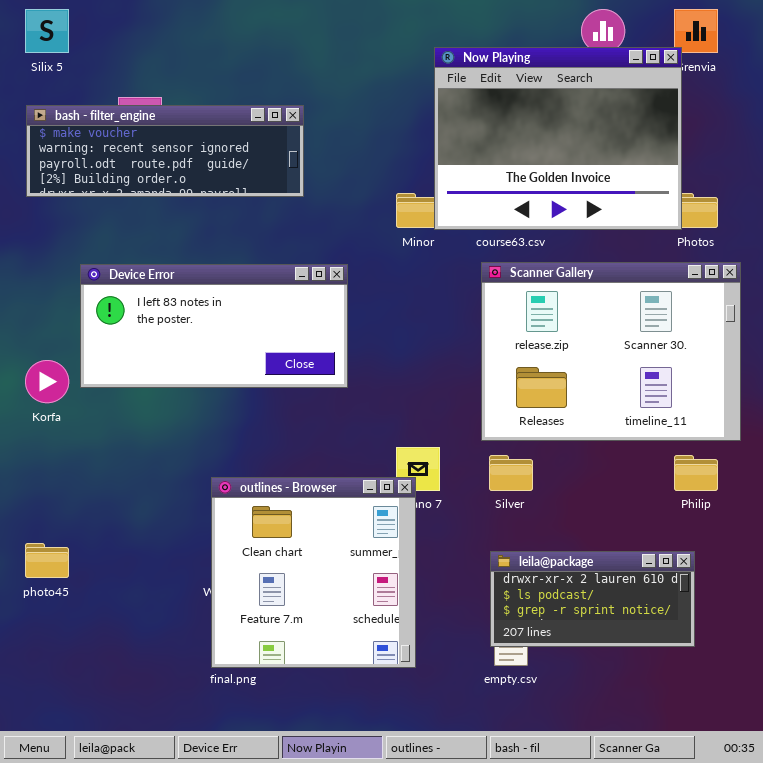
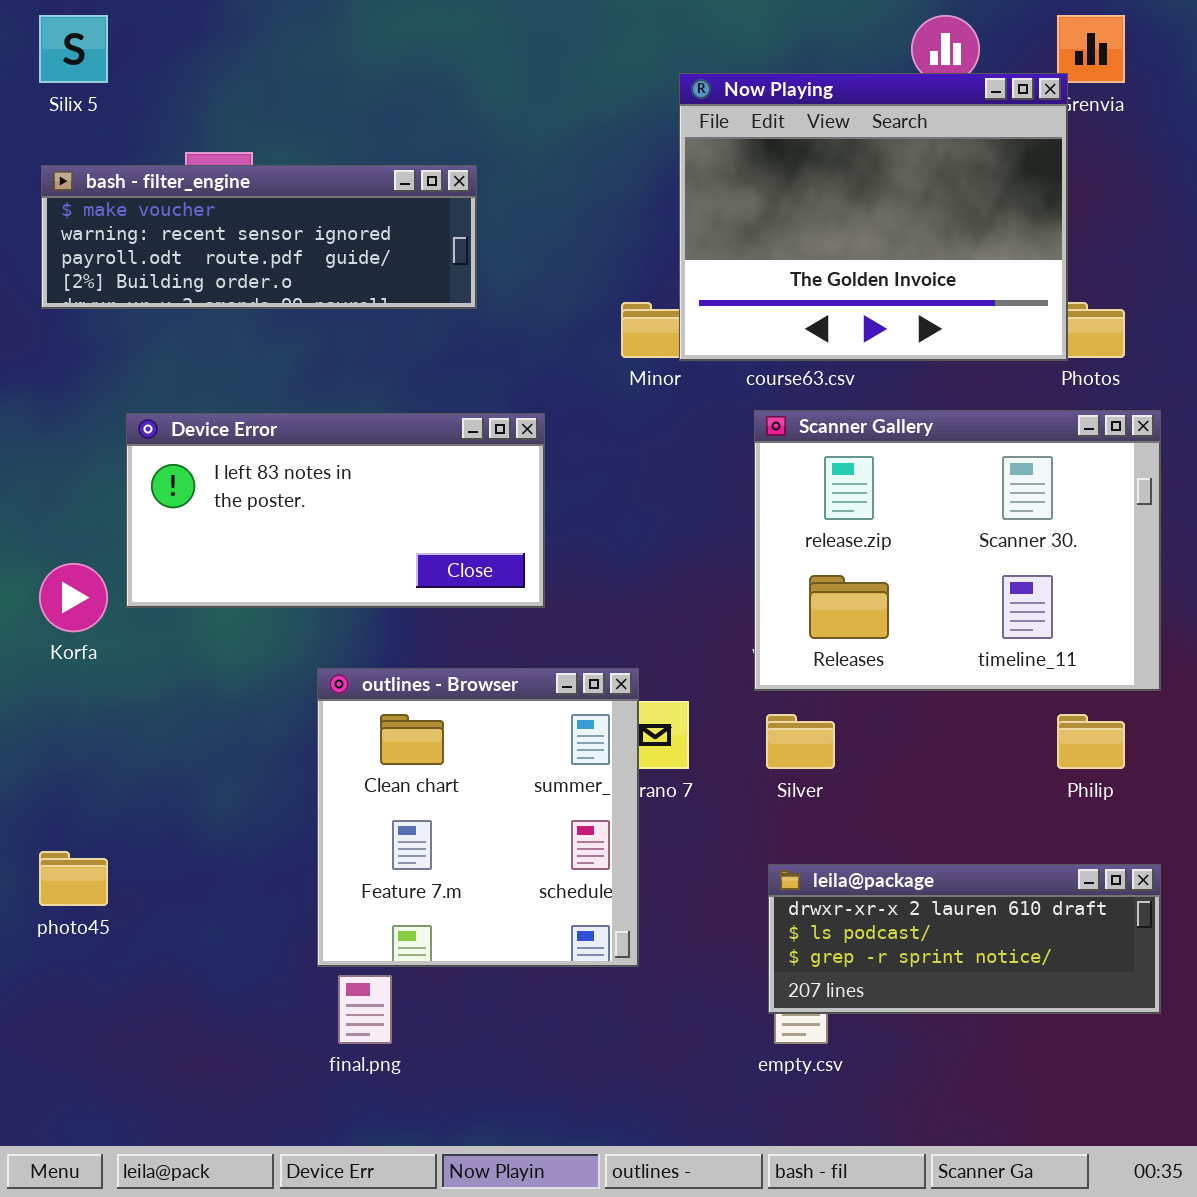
outlines - Browser: [211,477,416,668] -> [317,668,639,967], moved
leila@package: [490,551,695,647] -> [768,864,1161,1014], resized

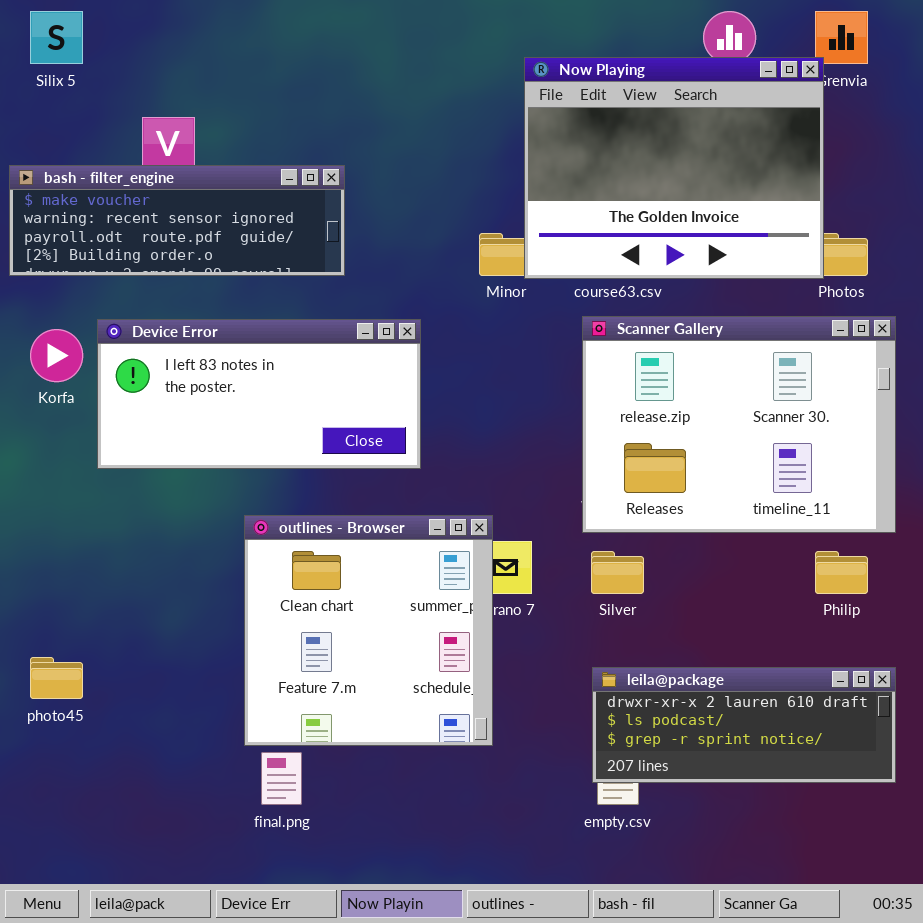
bash - filter_engine: [41,165,477,309] -> [9,165,345,276], moved
Korfa: [39,563,108,632] -> [30,329,83,382], moved

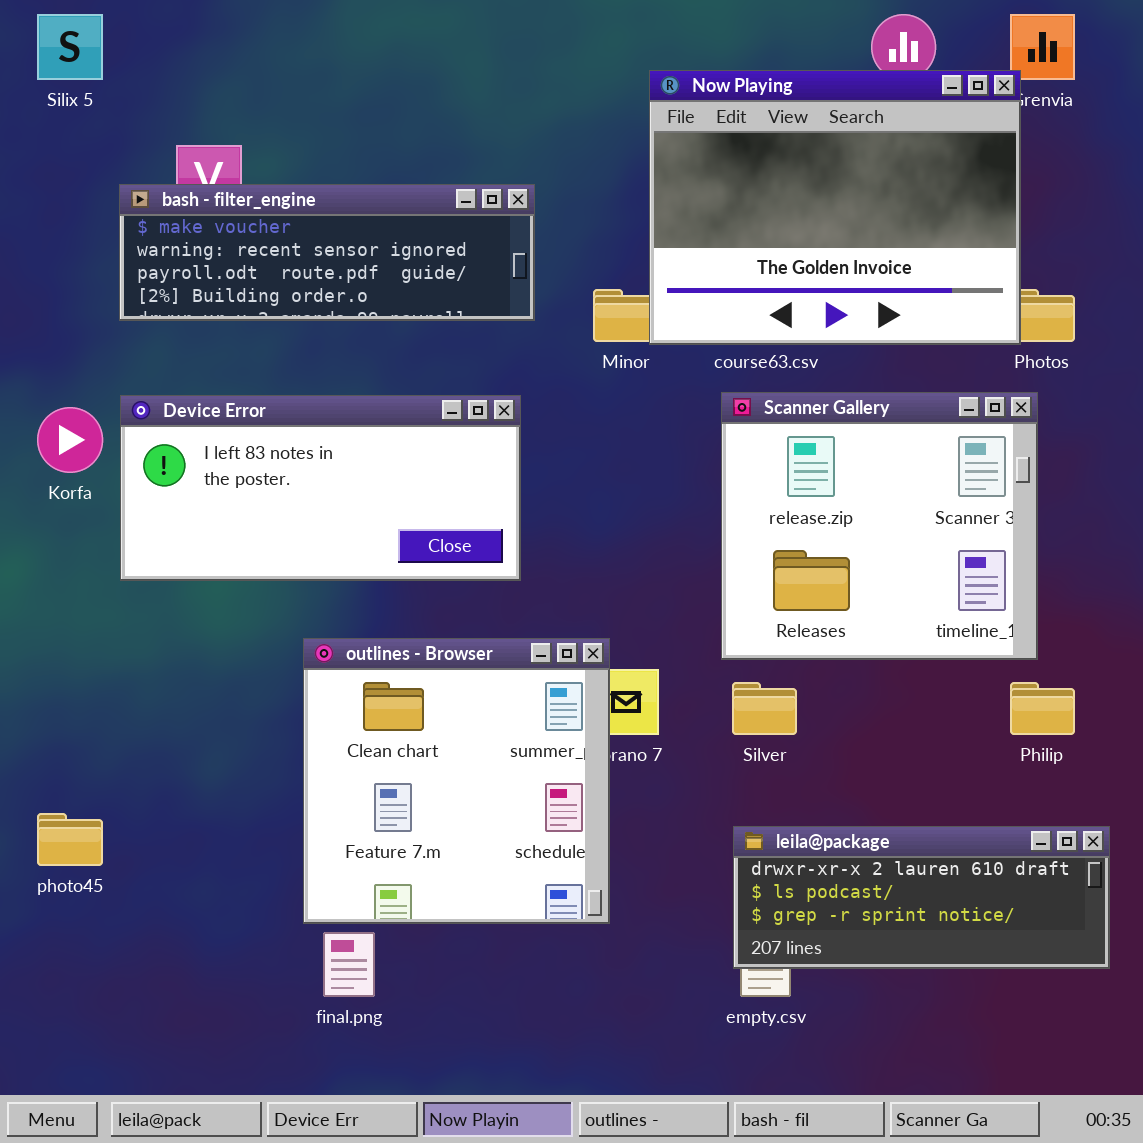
bash - filter_engine: [9,165,345,276] -> [119,184,535,321], moved
Scanner Gallery: [582,316,896,533] -> [721,392,1038,660], resized

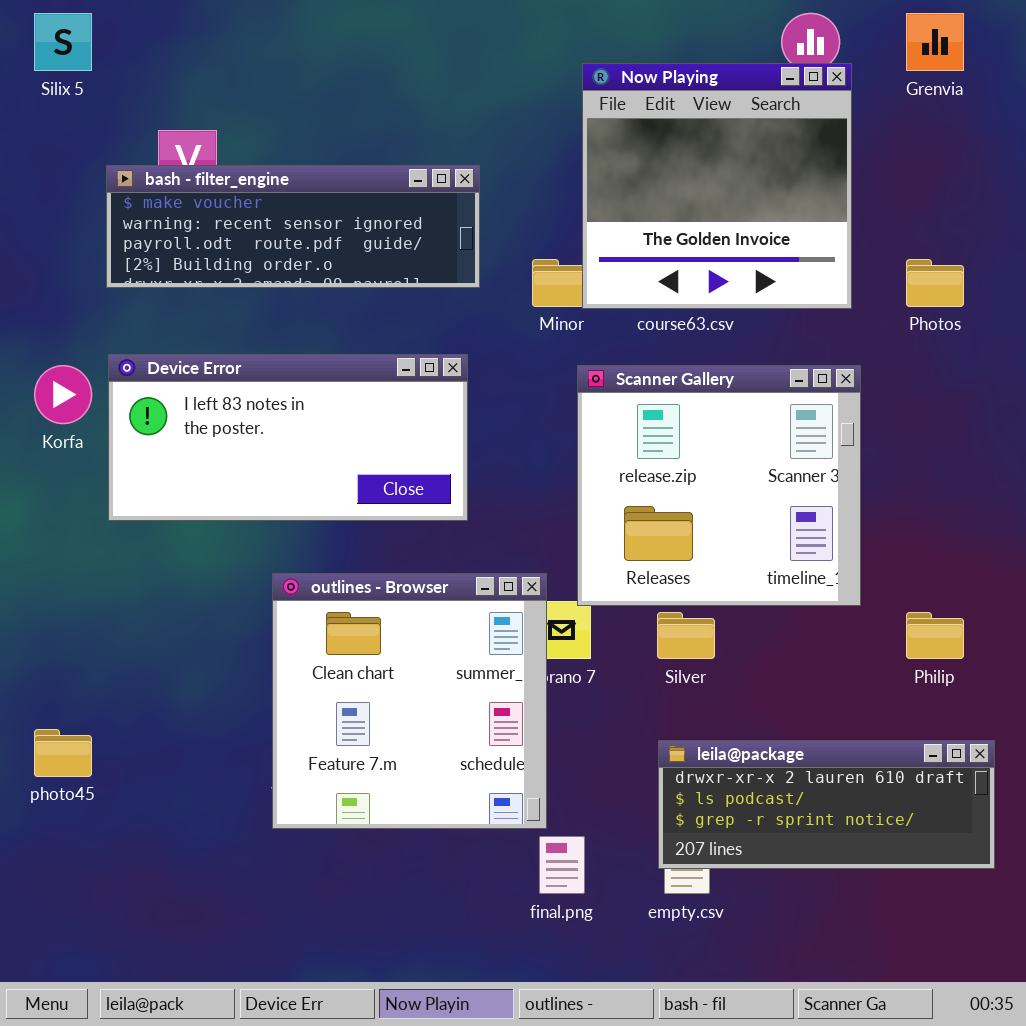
Now Playing: [649,70,1021,345] -> [582,63,852,309], resized
Scanner Gallery: [721,392,1038,660] -> [577,365,861,606], moved
final.png: [323,932,375,997] -> [539,836,585,894], moved

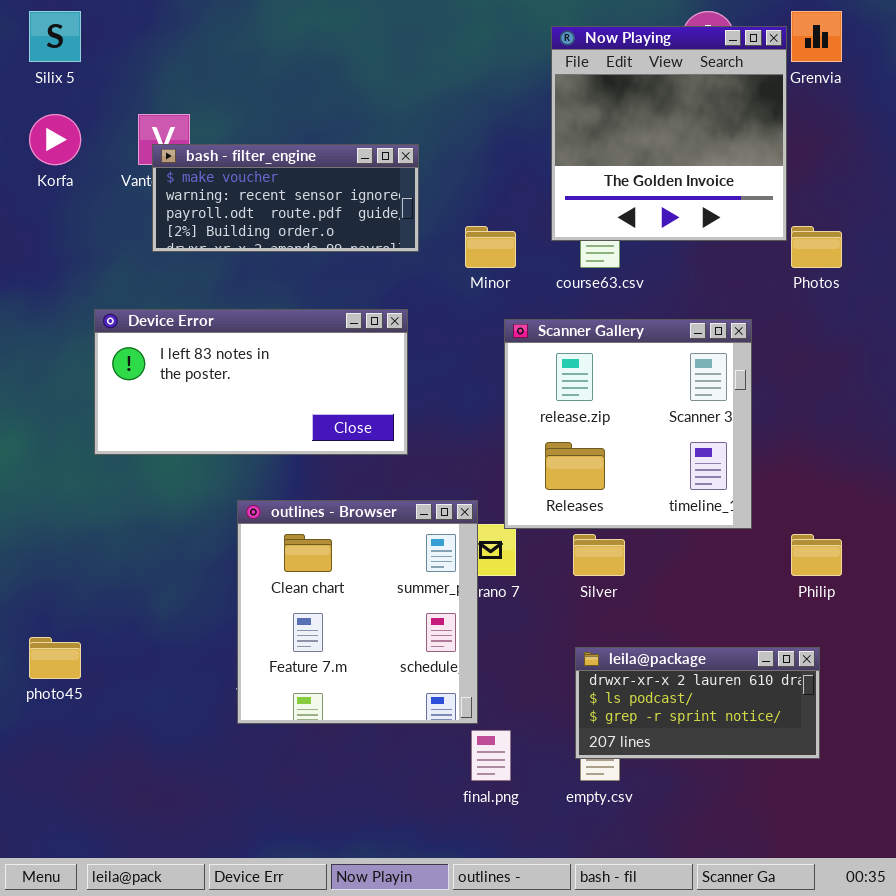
Now Playing: [582,63,852,309] -> [551,26,787,241], moved
bash - filter_engine: [106,165,480,288] -> [152,144,419,252], resized
Korfa: [34,365,92,424] -> [29,114,81,165], moved
leila@package: [658,740,995,869] -> [575,647,820,759], resized

